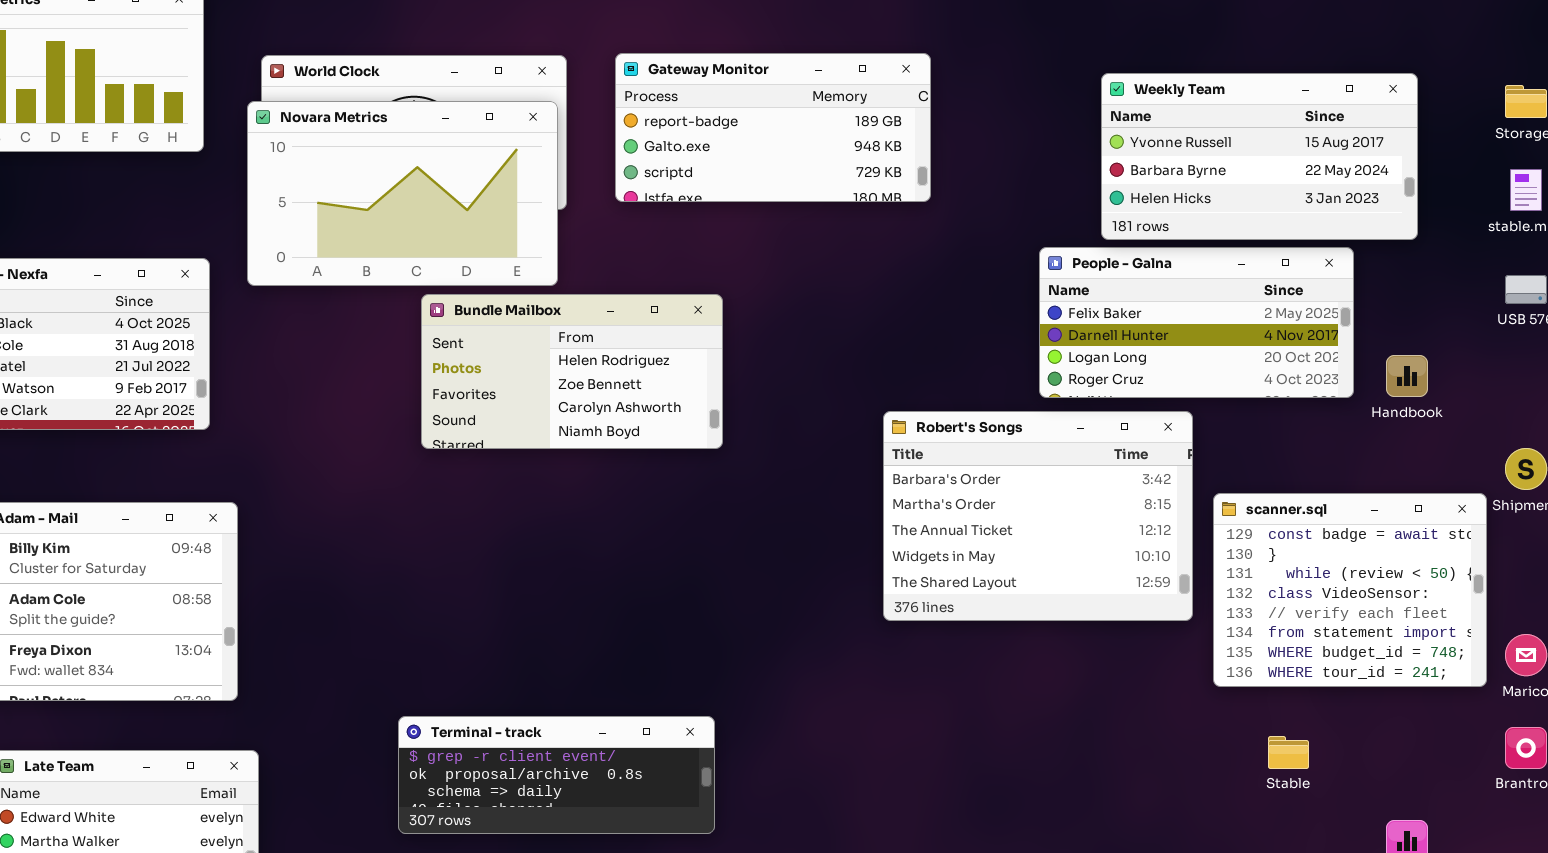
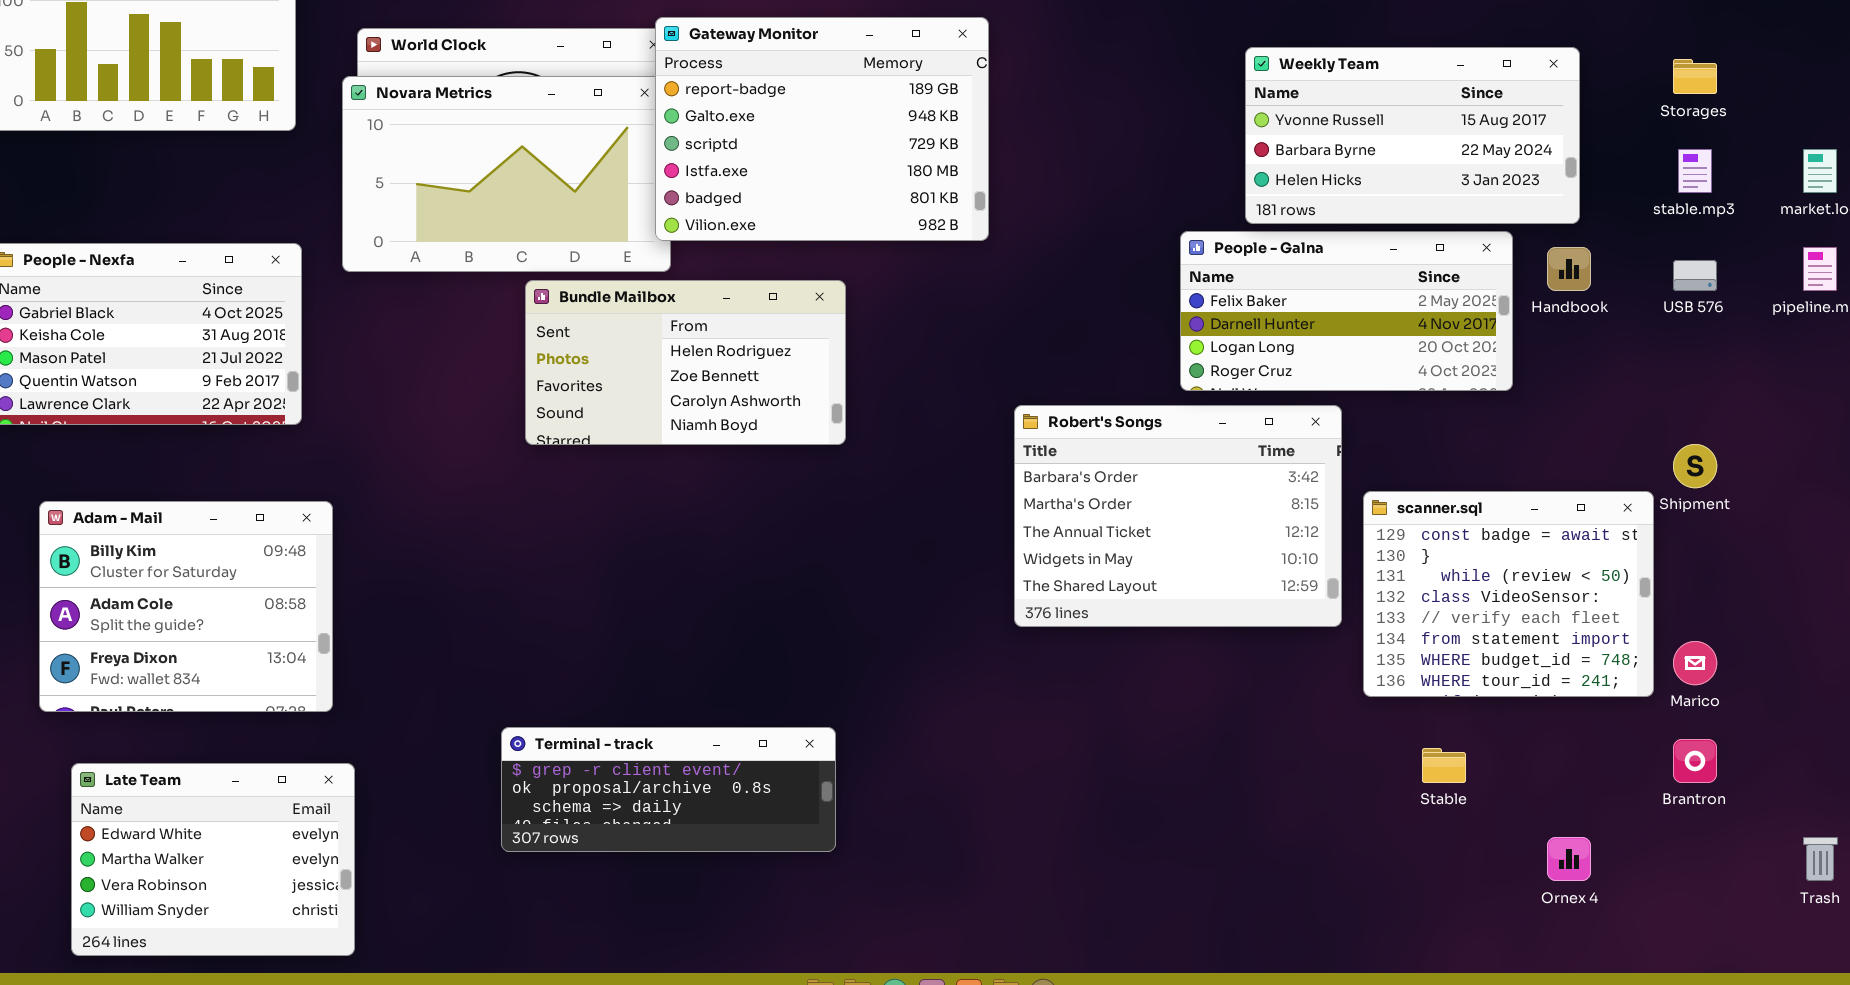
Gateway Monitor: [615,53,931,202] -> [655,17,989,241], moved, resized
Handbook: [1386,355,1428,397] -> [1547,247,1591,291], moved

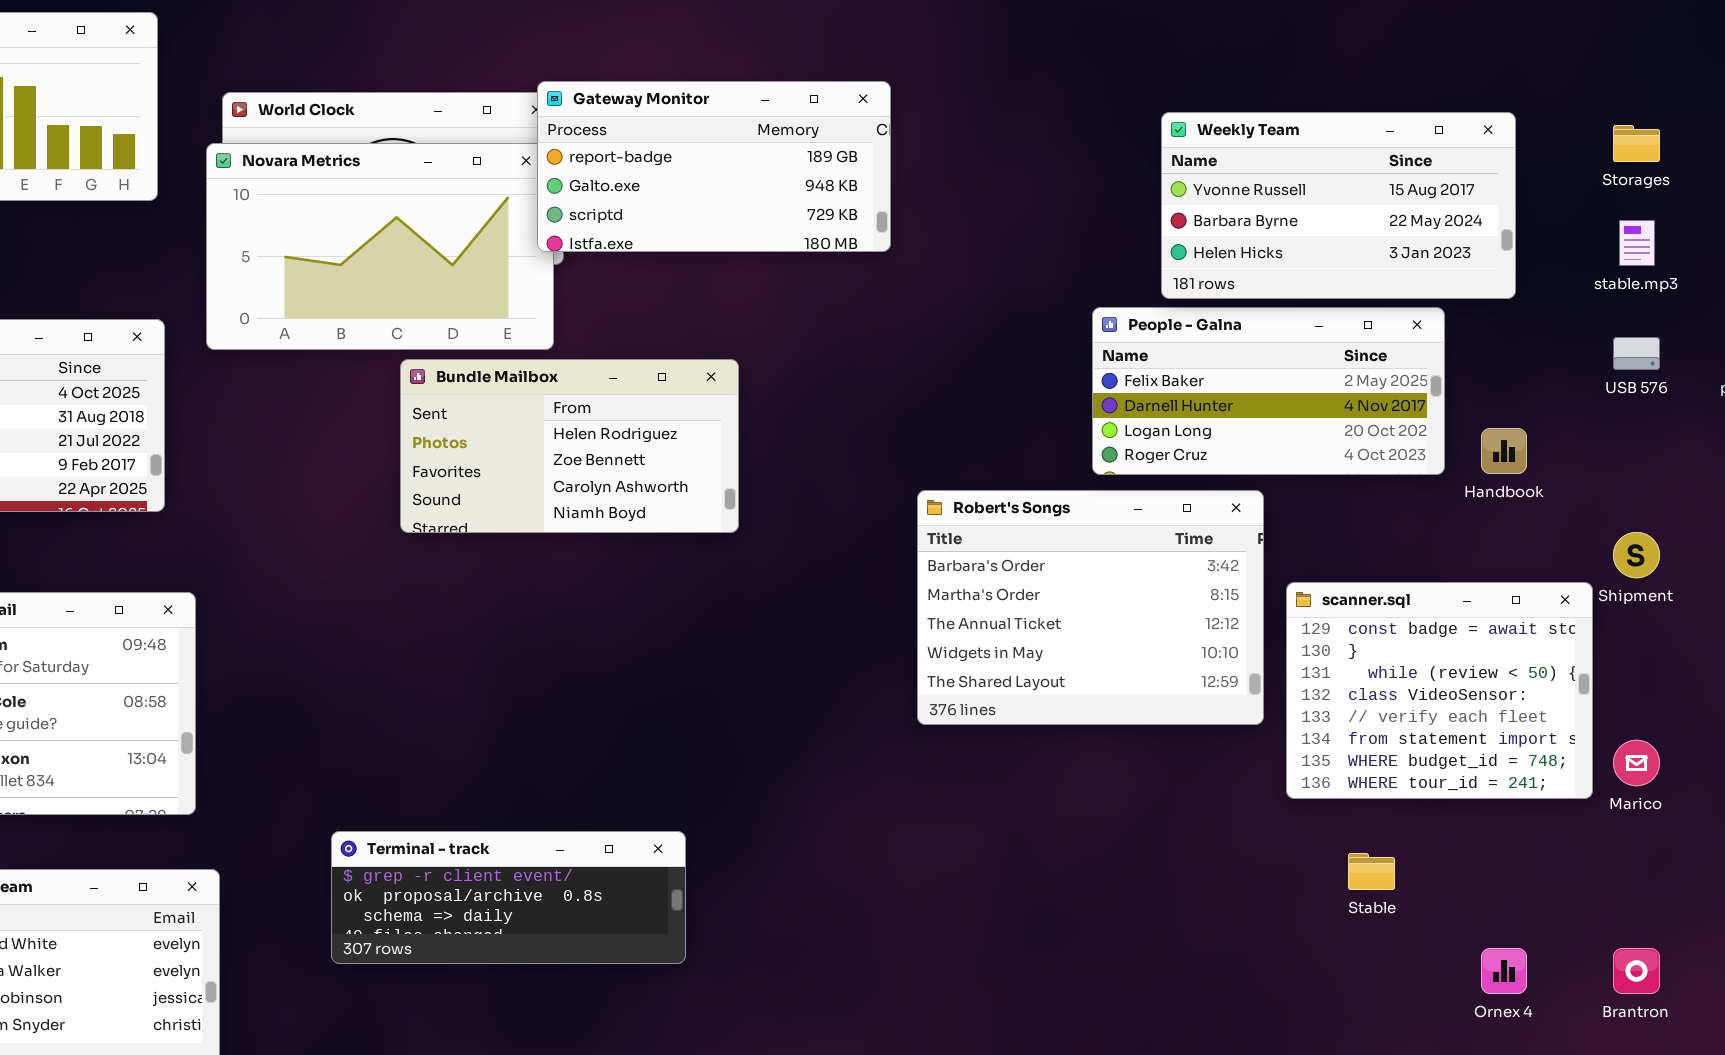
Gateway Monitor: [655,17,989,241] -> [537,81,891,252], resized
Handbook: [1547,247,1591,291] -> [1481,428,1527,474], moved
Terminal - track: [501,727,836,852] -> [331,831,686,964], moved
Brantron: [1673,739,1717,783] -> [1613,948,1660,994], moved

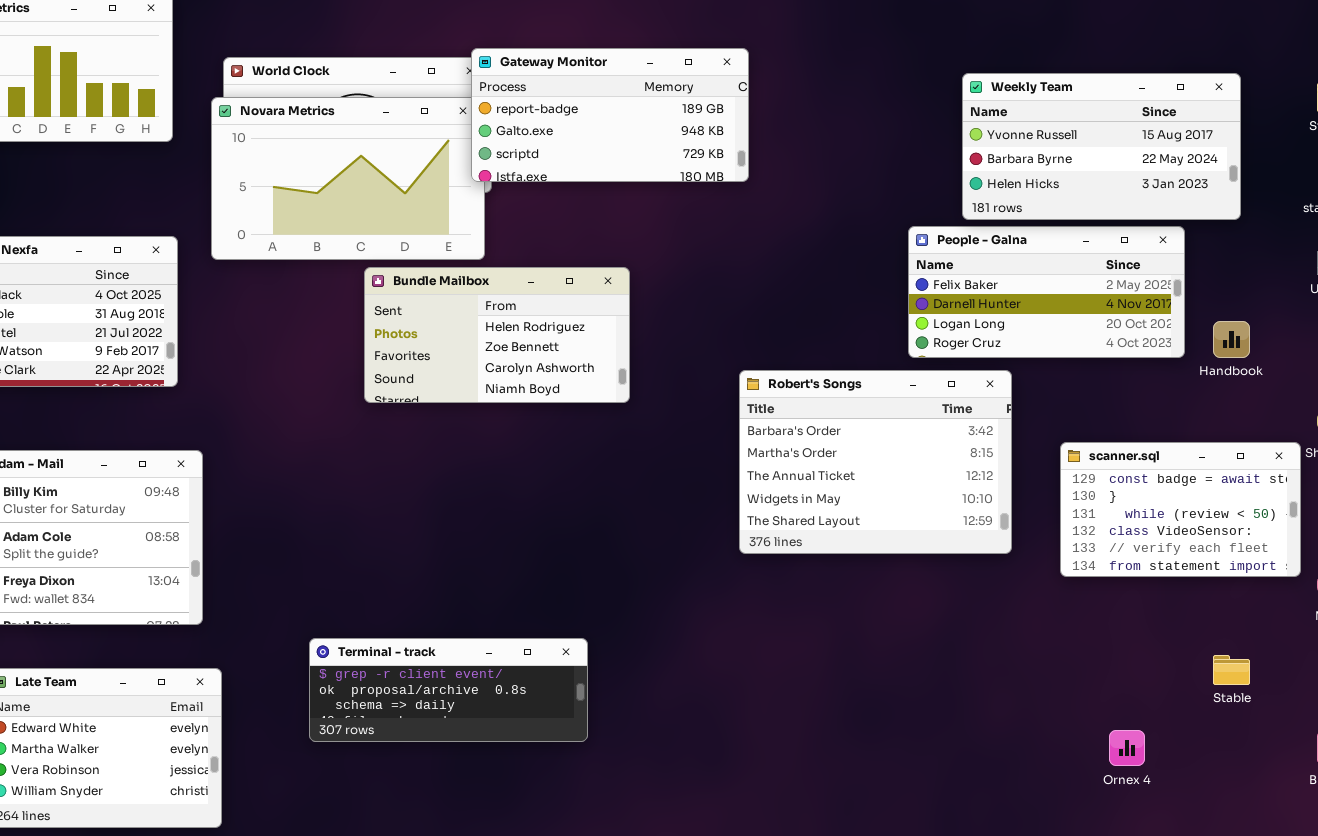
Robert's Songs: [917,490,1264,725] -> [739,370,1012,554], moved
scanner.sql: [1286,582,1593,799] -> [1060,442,1301,577], resized
Stable: [1348,853,1395,890] -> [1213,655,1250,685], moved
Ornex 4: [1481,948,1527,994] -> [1109,730,1145,766], moved

